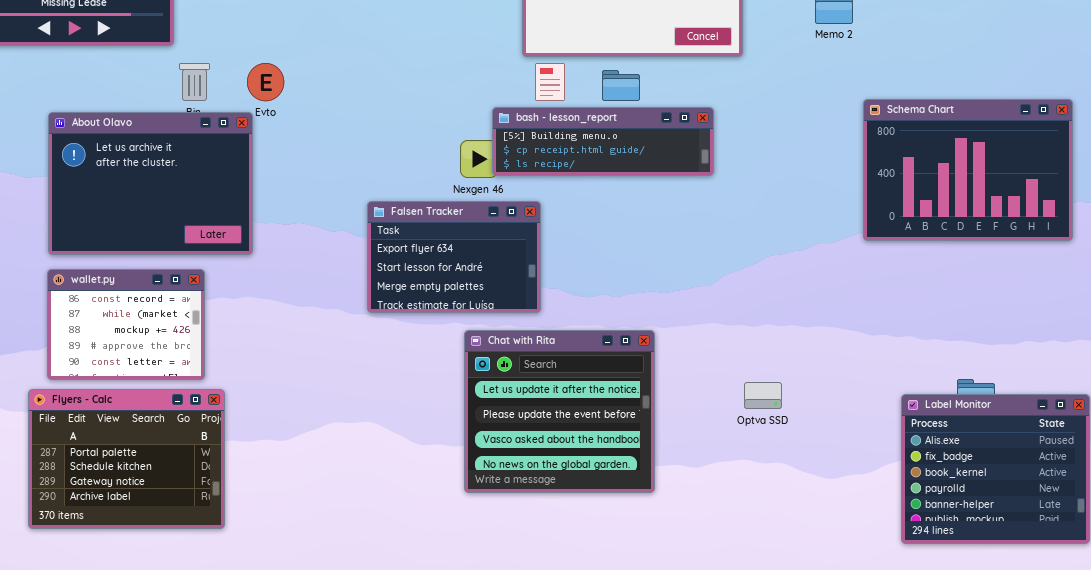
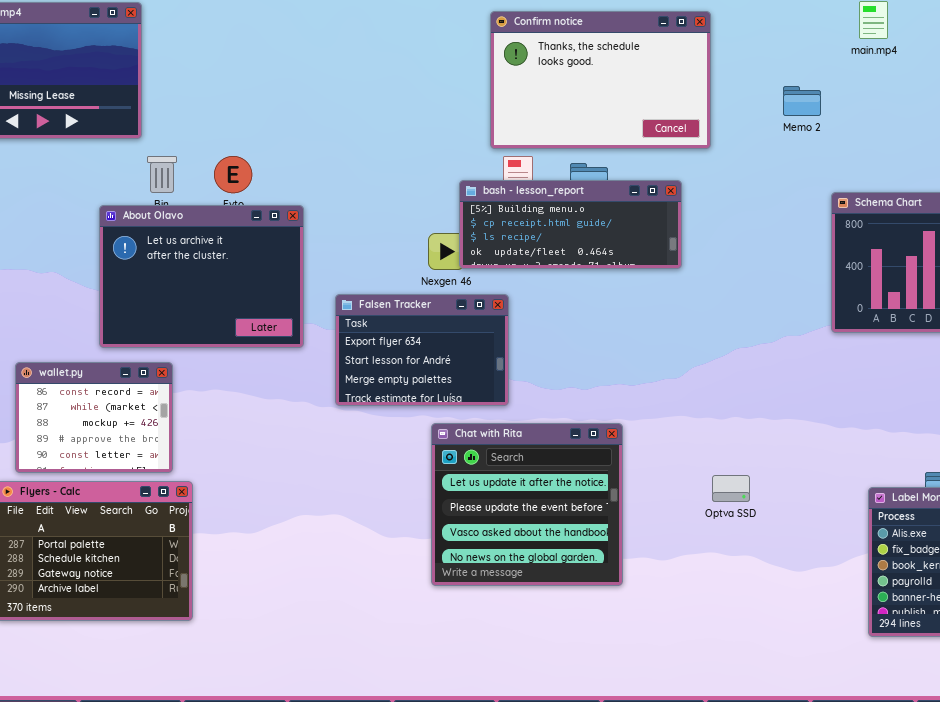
bash - lesson_report: [492,107,714,176] -> [459,180,682,269], resized
About Olavo: [48,112,253,255] -> [99,205,304,348], moved

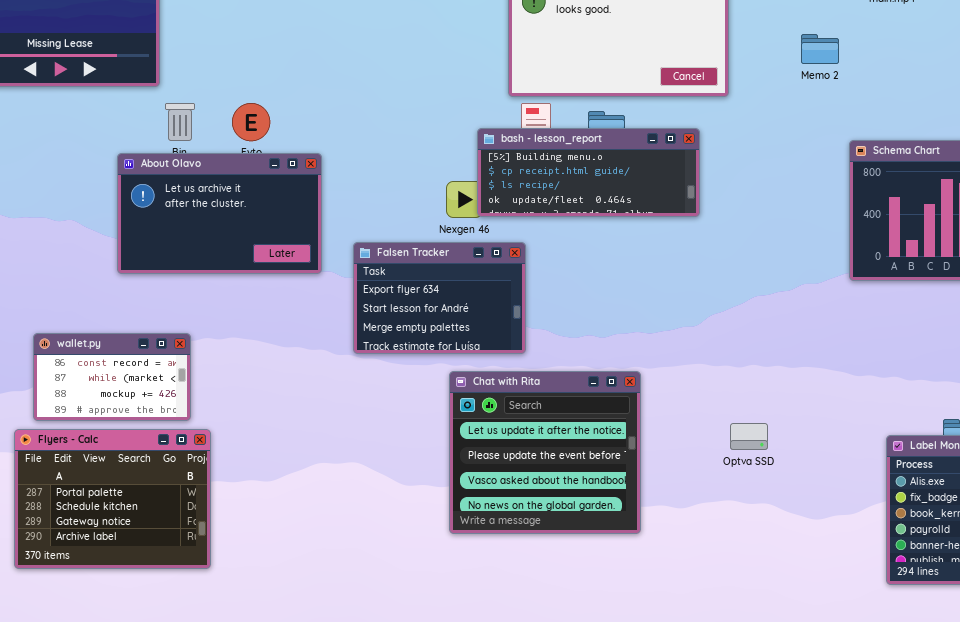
About Olavo: [99,205,304,348] -> [117,153,322,274], resized
wallet.py: [15,362,173,473] -> [33,333,191,421], resized

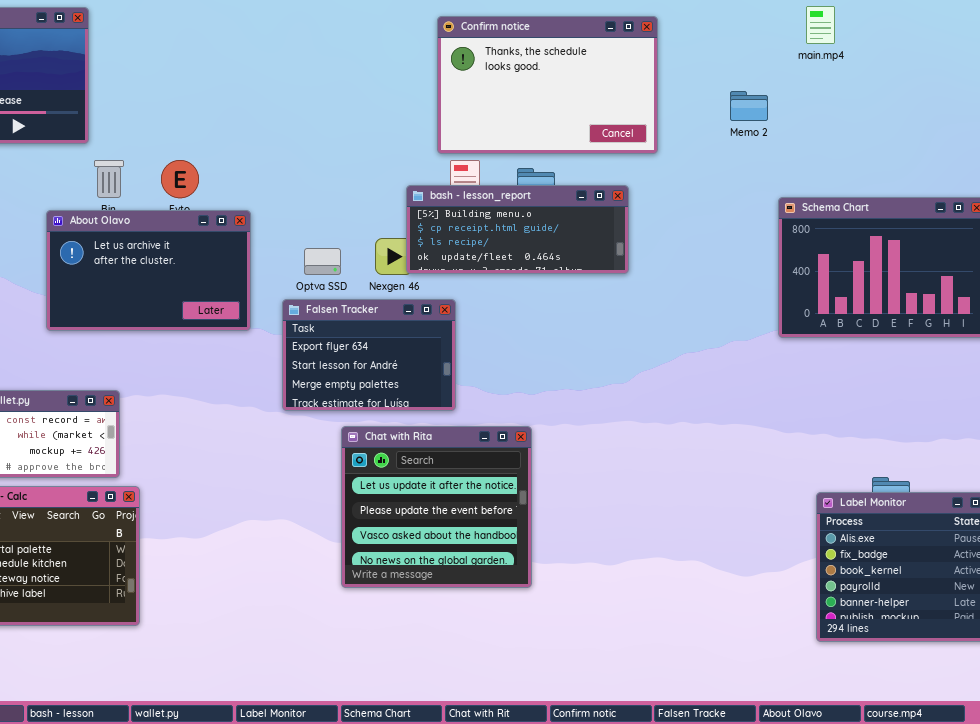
Chat with Rita: [449,371,641,534] -> [341,426,532,588], moved
Optva SSD: [730,423,768,450] -> [304,248,341,275], moved

